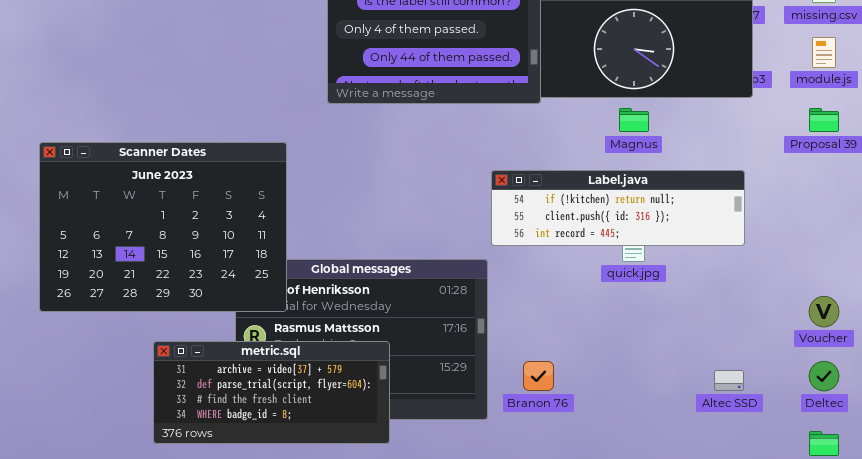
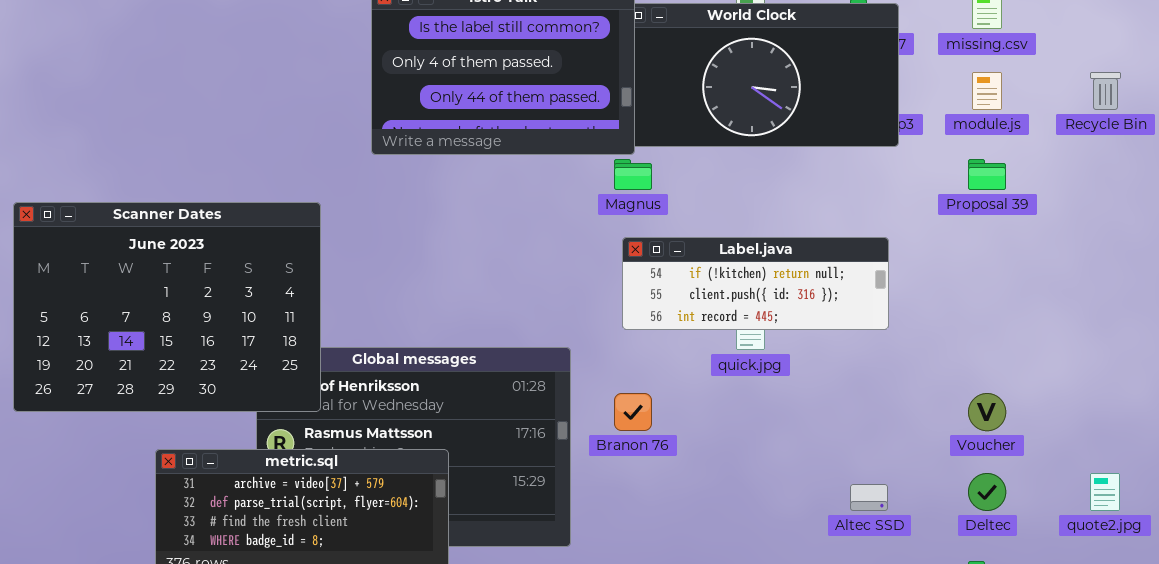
Magnus: [619,108,649,132] -> [614,159,652,190], moved
Label.java: [491,170,745,246] -> [622,237,889,330], resized
Branon 76: [523,361,554,391] -> [614,393,652,431], moved

